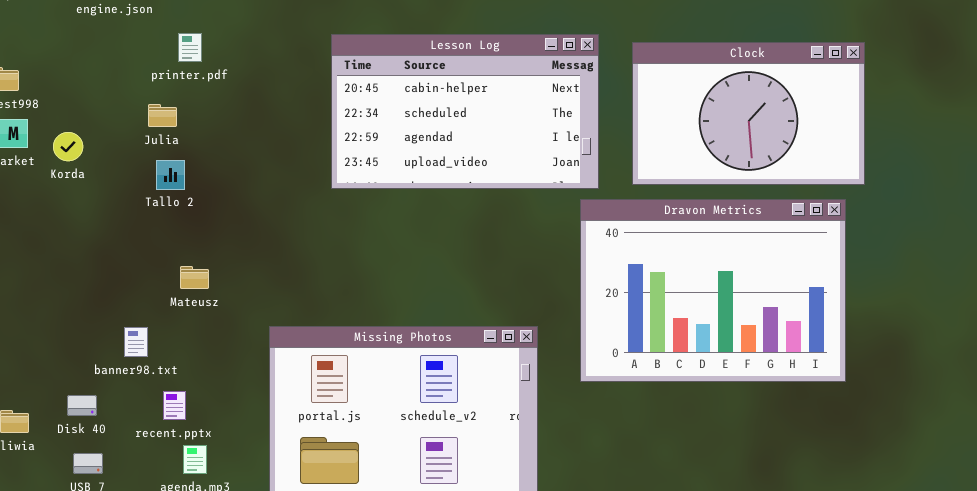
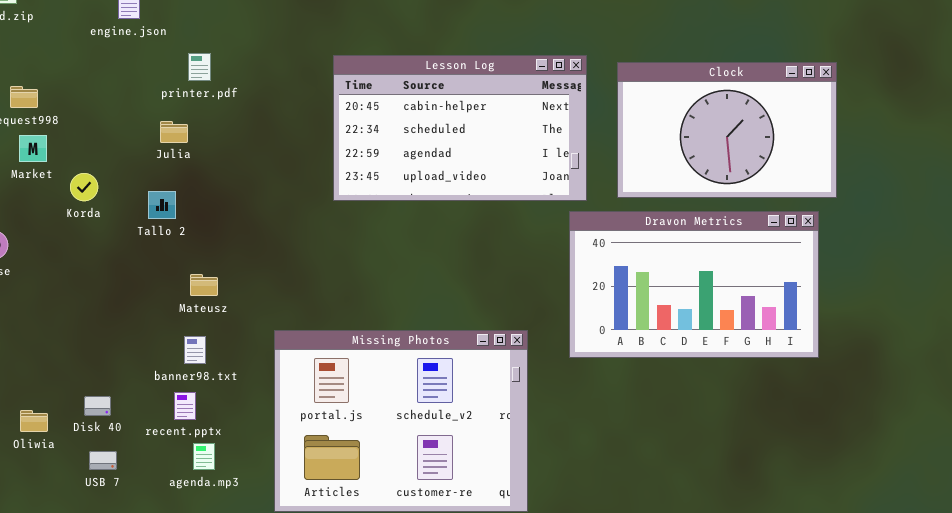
Korda: [53,132,83,161] -> [70,173,98,201], moved
Tallo 2: [156,160,185,190] -> [148,191,176,219], moved
Dravon Metrics: [580,199,846,382] -> [569,211,819,358], resized
banner98.txt: [124,327,148,357] -> [184,336,206,364], moved

